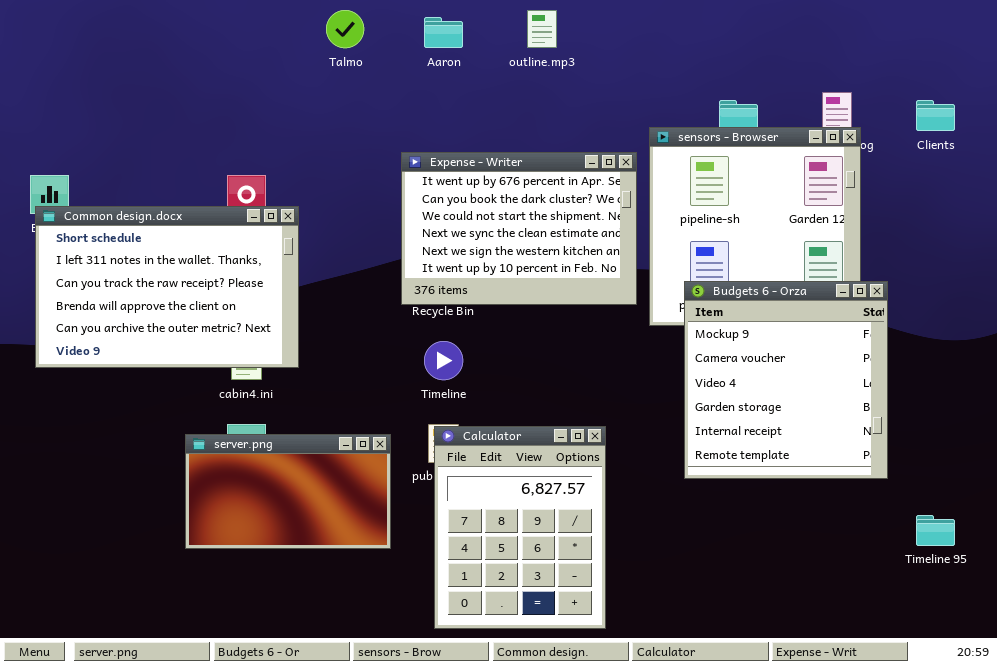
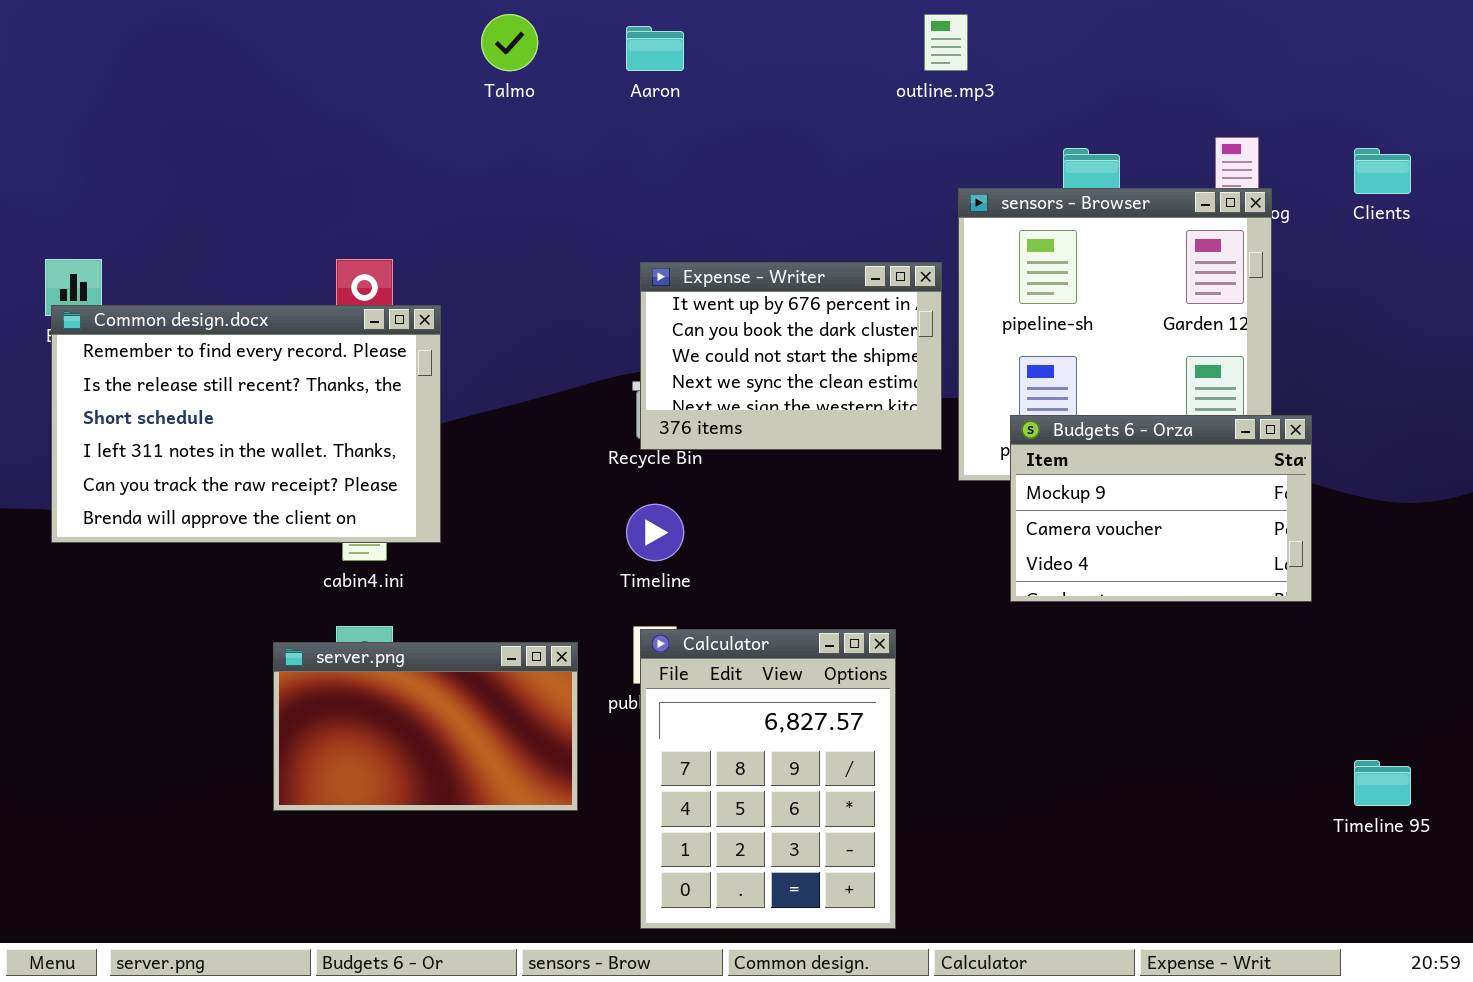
outline.mp3: [527,10,557,48] -> [924,14,968,71], moved
Expense - Writer: [401,152,637,305] -> [640,262,942,450], resized
Common design.docx: [35,206,299,368] -> [51,305,441,543], scrolled up 2 rows
Budgets 6 - Orza: [684,281,888,479] -> [1010,415,1312,602], resized

